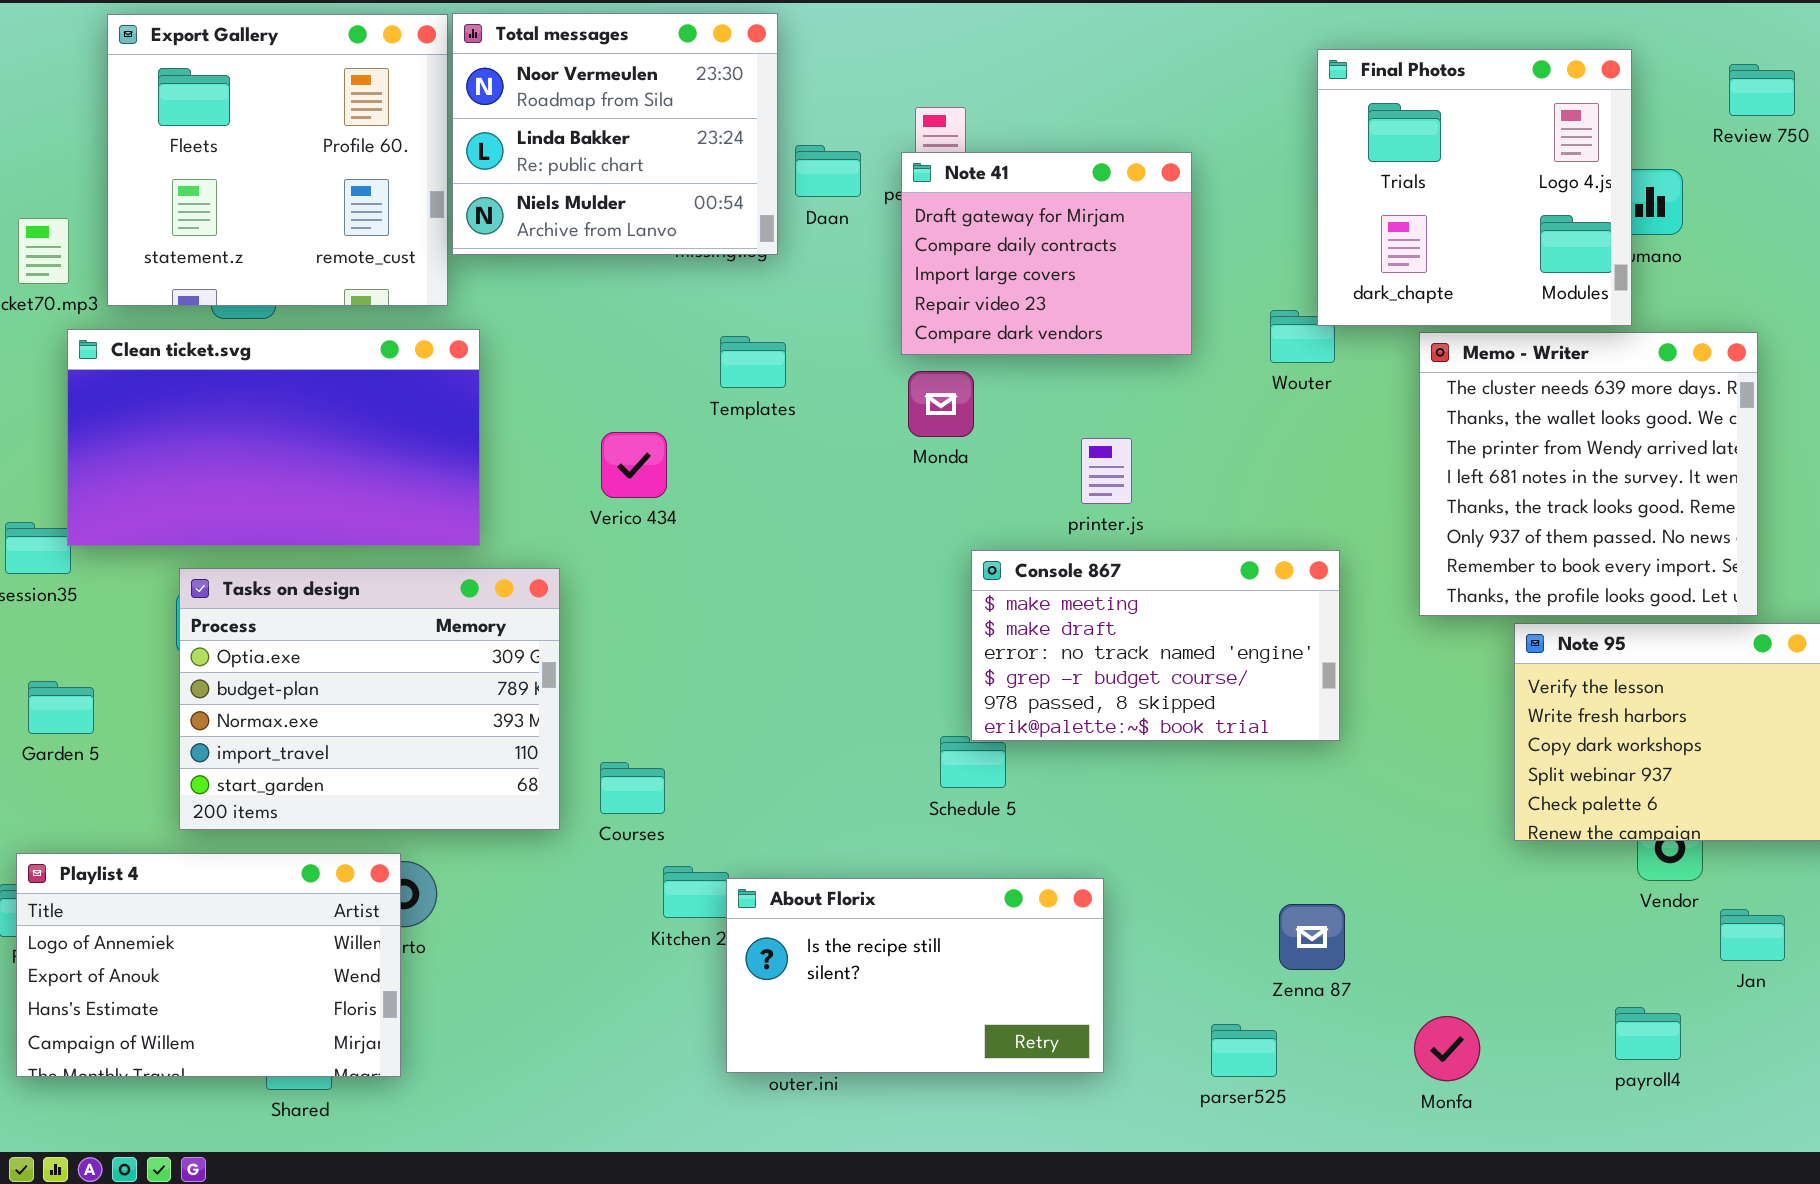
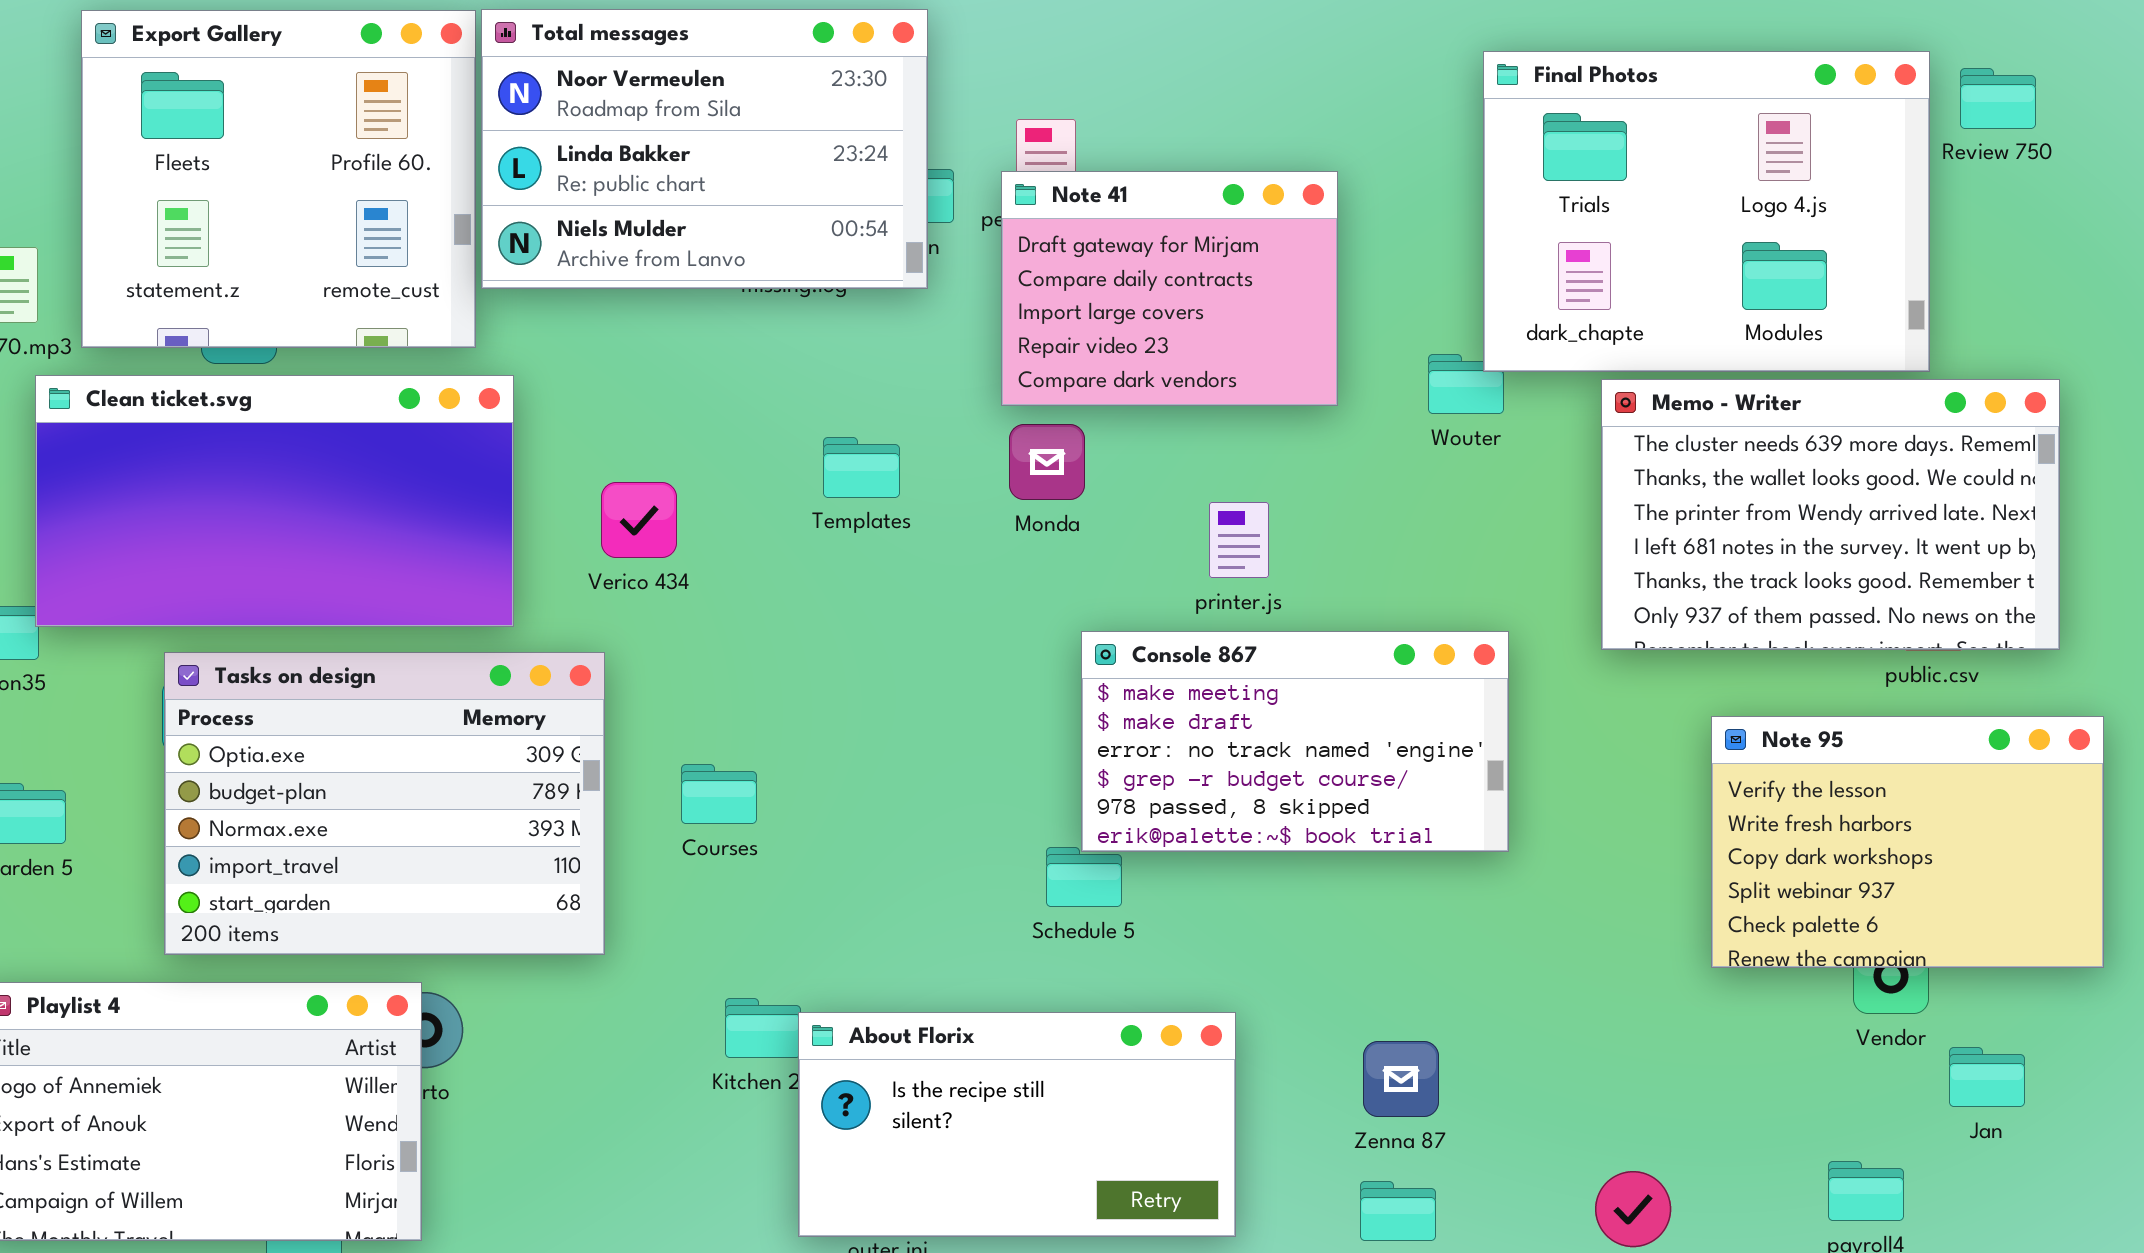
Total messages: [452,13,778,255] -> [481,9,928,289], resized
Final Photos: [1317,49,1632,326] -> [1483,51,1930,372], resized
Memo - Writer: [1419,332,1758,616] -> [1601,379,2060,650], resized
Templates: [720,336,786,388] -> [823,437,900,498], moved
Verico 434: [601,432,667,498] -> [601,482,677,558], moved
Courses: [600,762,665,814] -> [681,764,757,824], moved
Zenna 87: [1279,904,1345,970] -> [1363,1041,1439,1117], moved

